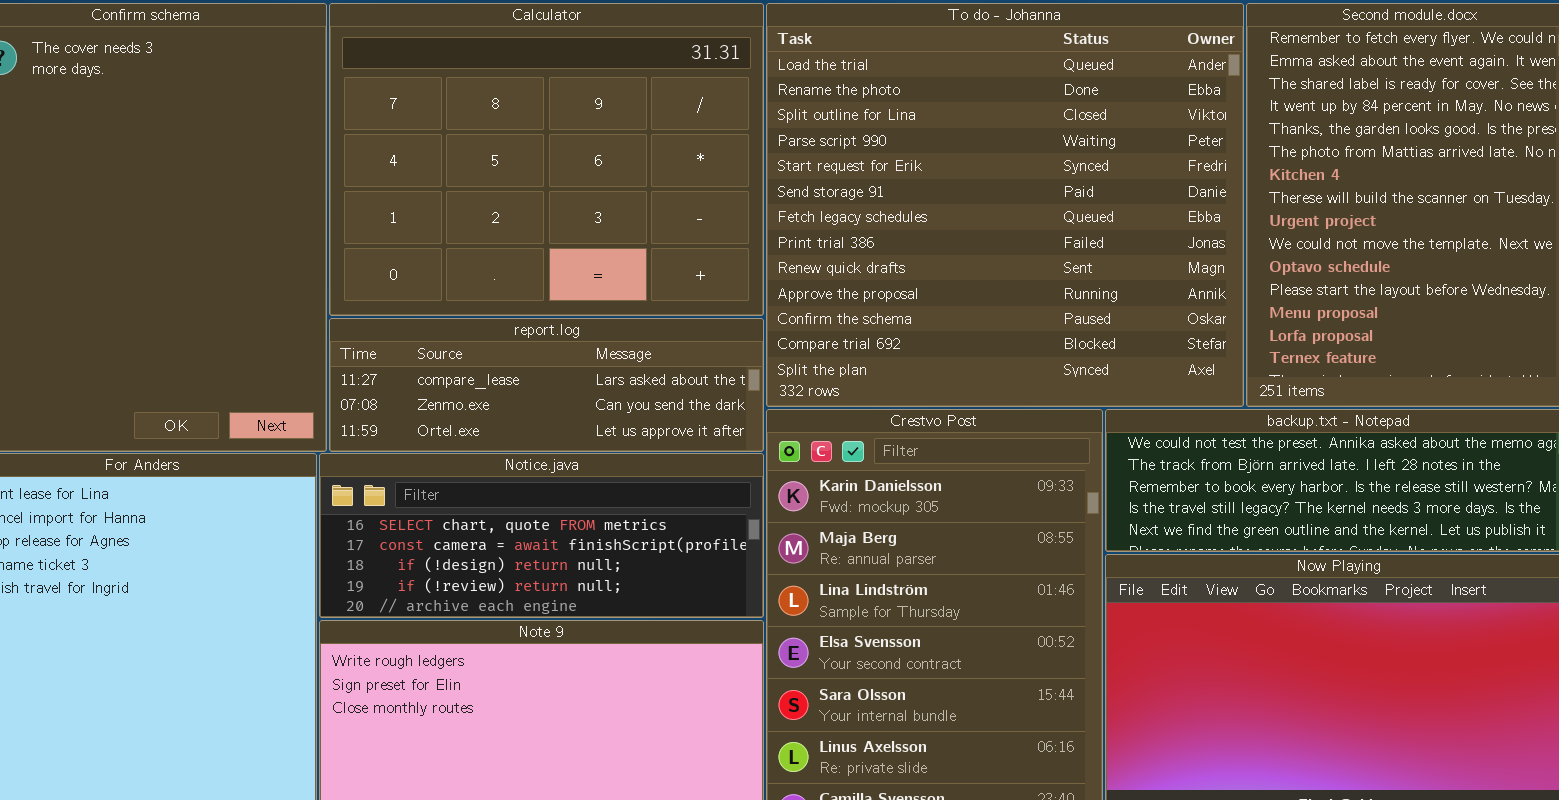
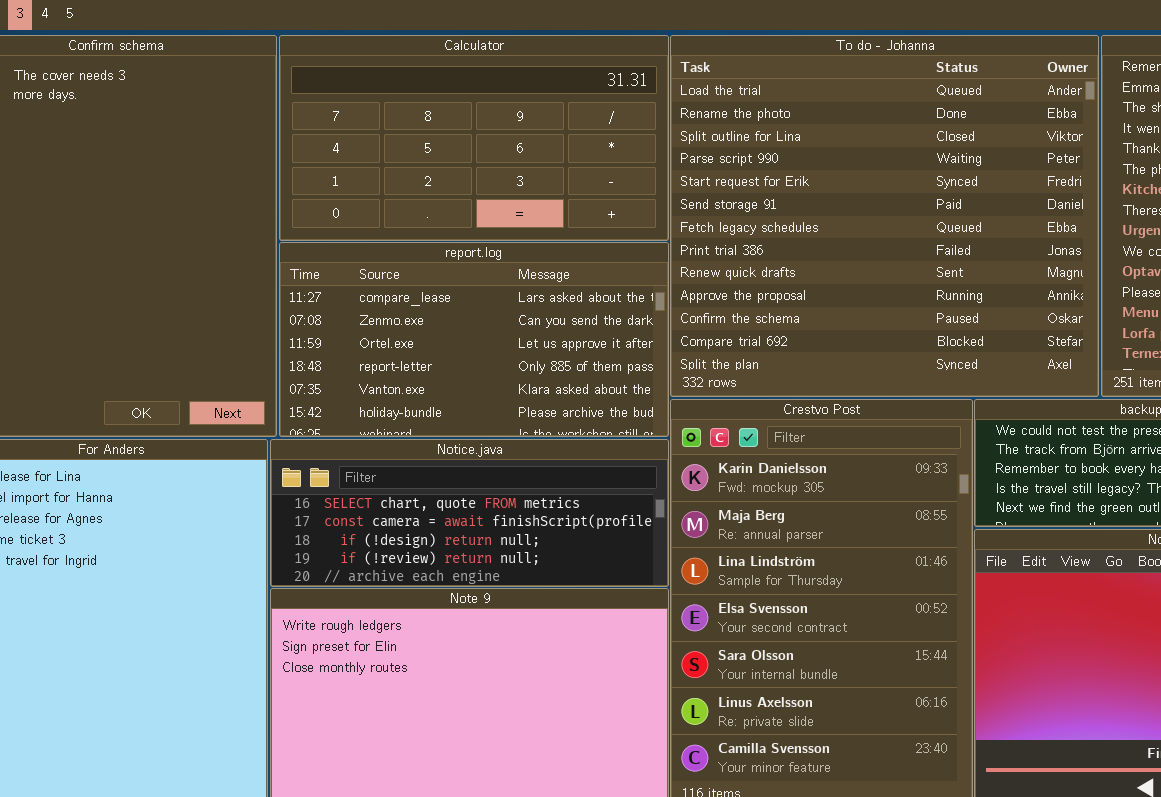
Calculator: [329,3,764,316] -> [279,35,669,241], resized
report.log: [329,318,764,452] -> [279,242,669,437], resized

